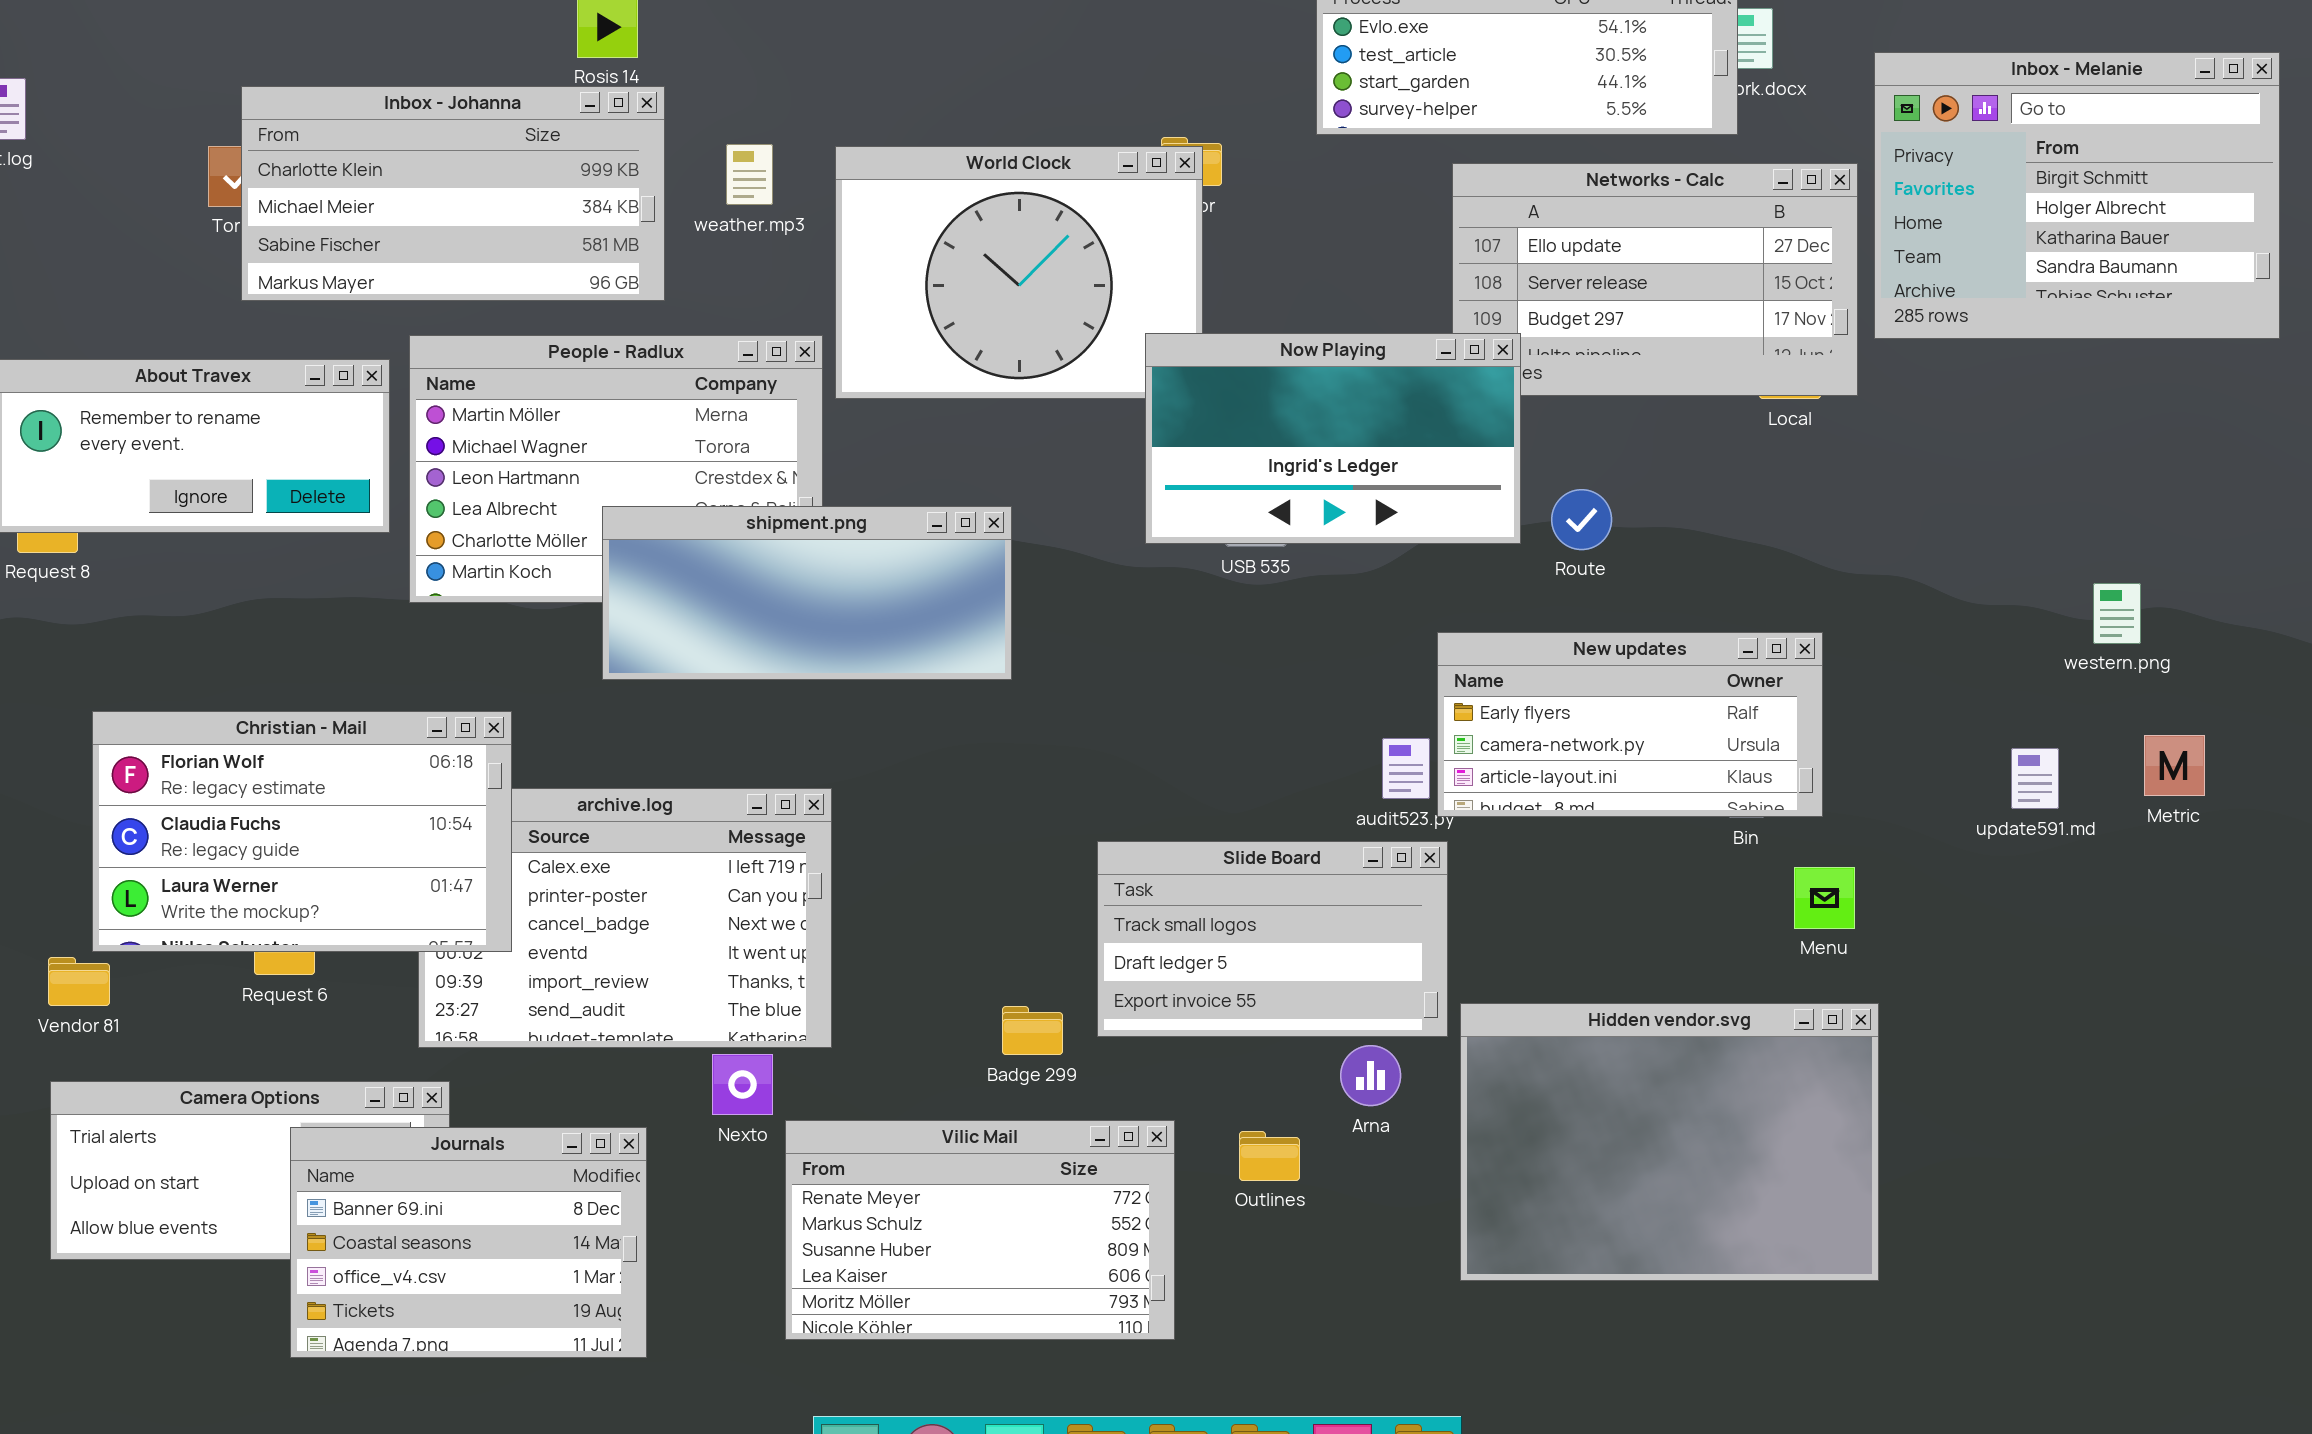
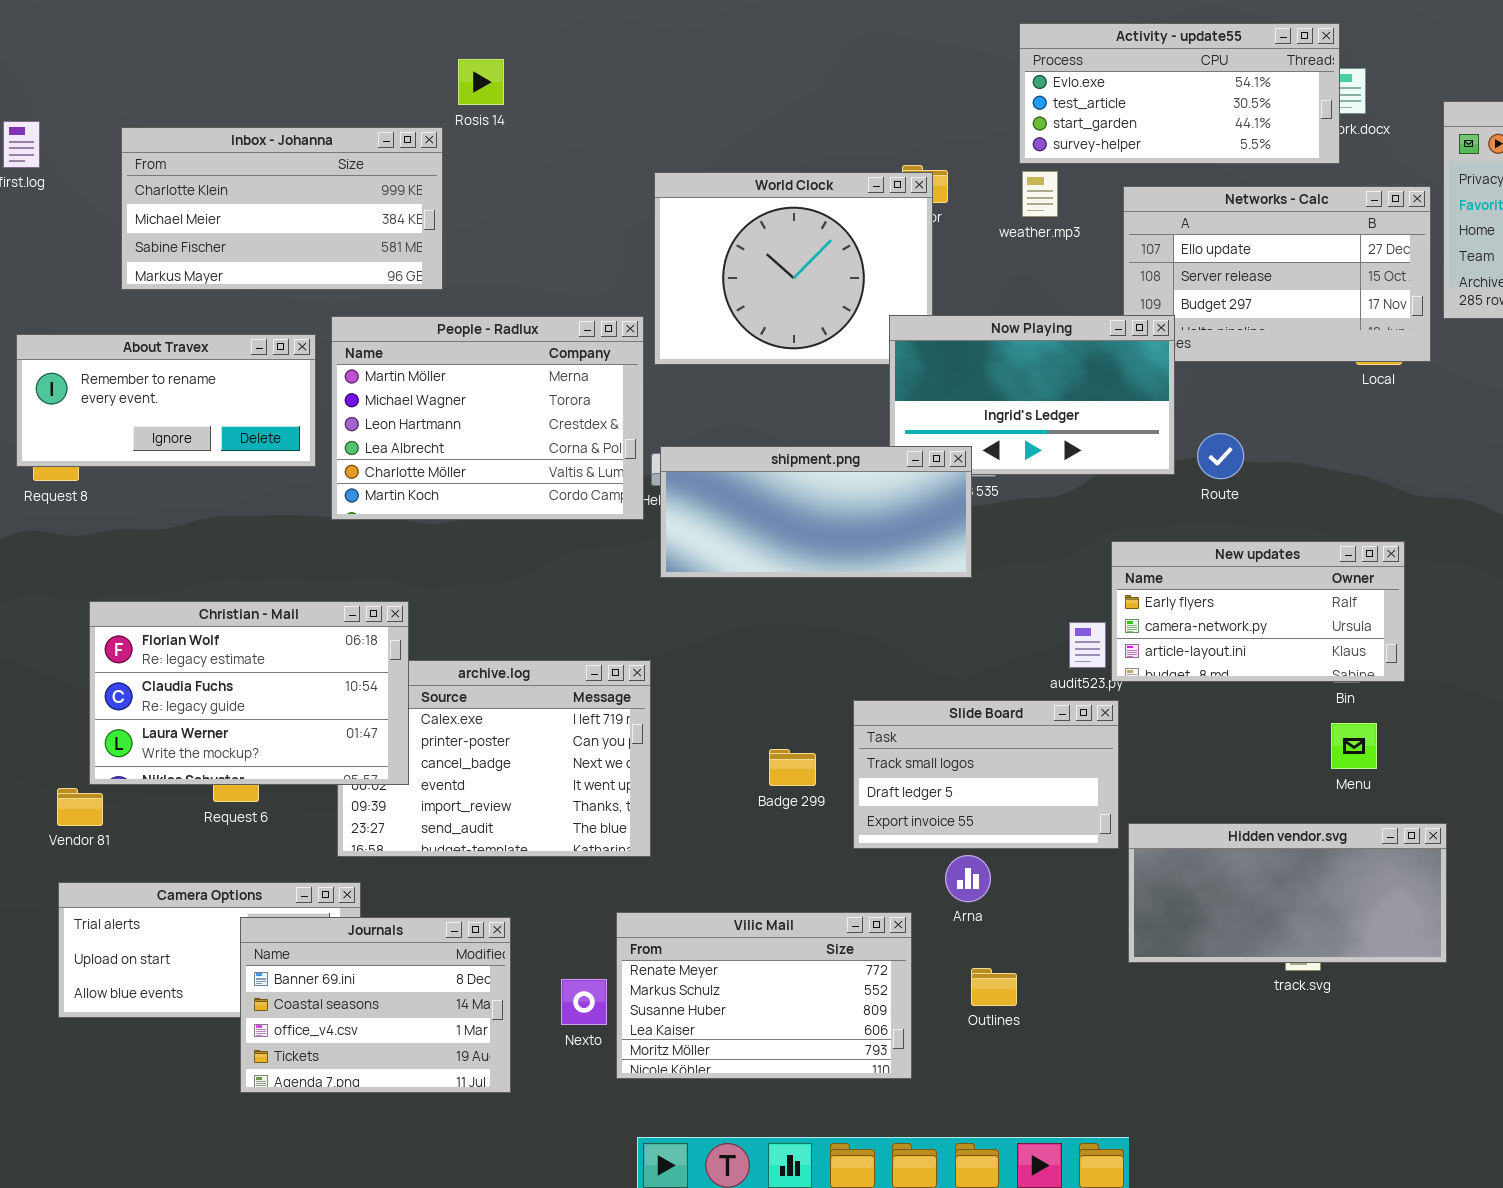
Inbox - Johanna: [241,86,665,301] -> [121,127,443,290], moved
weather.mp3: [726,144,773,205] -> [1022,171,1058,217], moved
shipment.png: [602,506,1012,680] -> [660,446,972,578], moved
Menu: [1794,867,1855,929] -> [1331,723,1377,769], moved
Hidden vendor.svg: [1460,1003,1879,1281] -> [1128,823,1447,963], resized
Badge 299: [1002,1006,1063,1055] -> [769,749,816,786], moved
Arna: [1340,1045,1401,1106] -> [945,855,991,902], moved
Nexto: [712,1054,773,1115] -> [561,979,607,1025], moved
Outlines: [1239,1131,1300,1181] -> [971,968,1017,1006], moved

